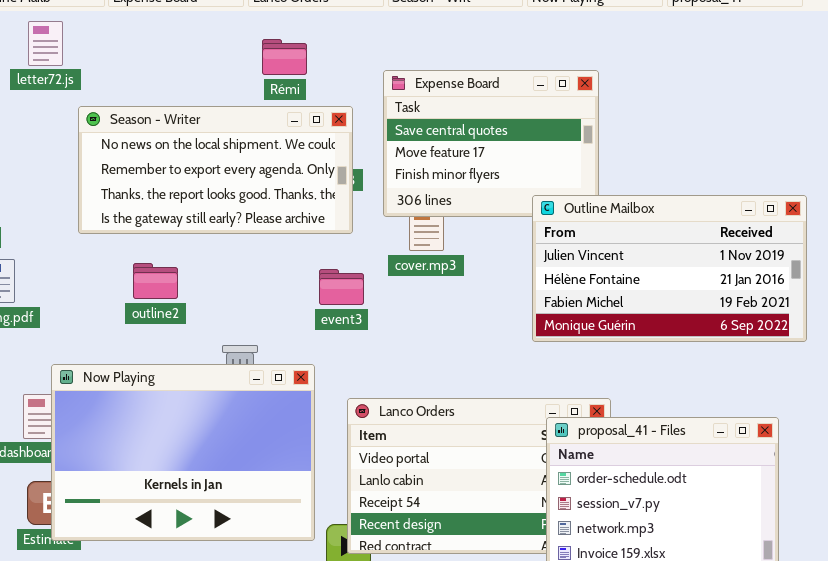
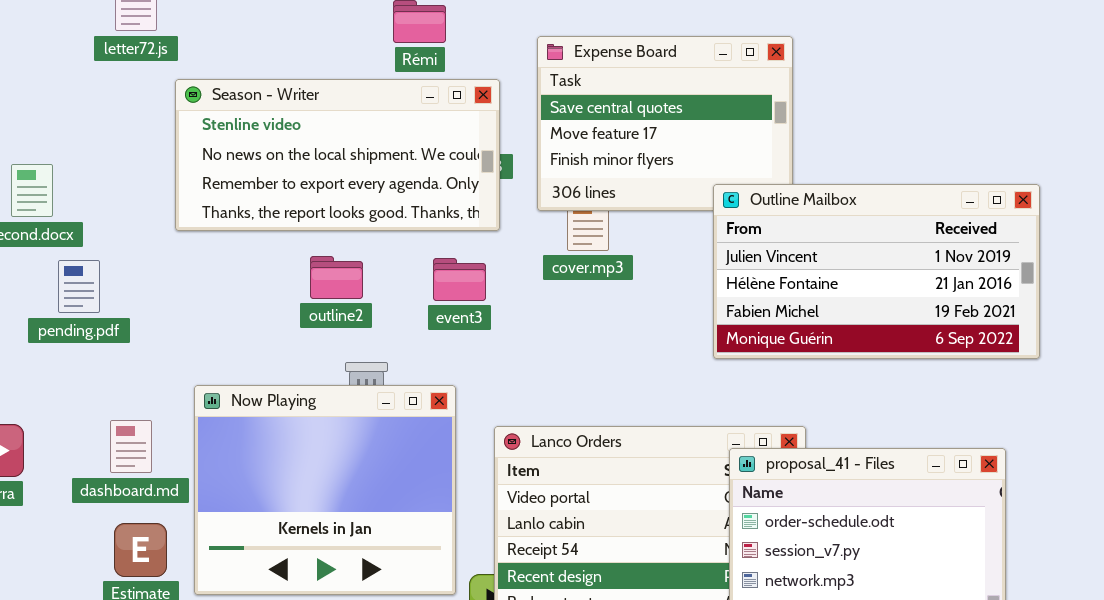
Season - Writer: [78,106,353,234] -> [175,79,500,231], scrolled up 1 row
outline2: [133,263,178,299] -> [310,256,363,299], moved
event3: [319,269,364,305] -> [433,258,486,301], moved
Now Playing: [51,364,315,541] -> [194,385,456,595], resized

